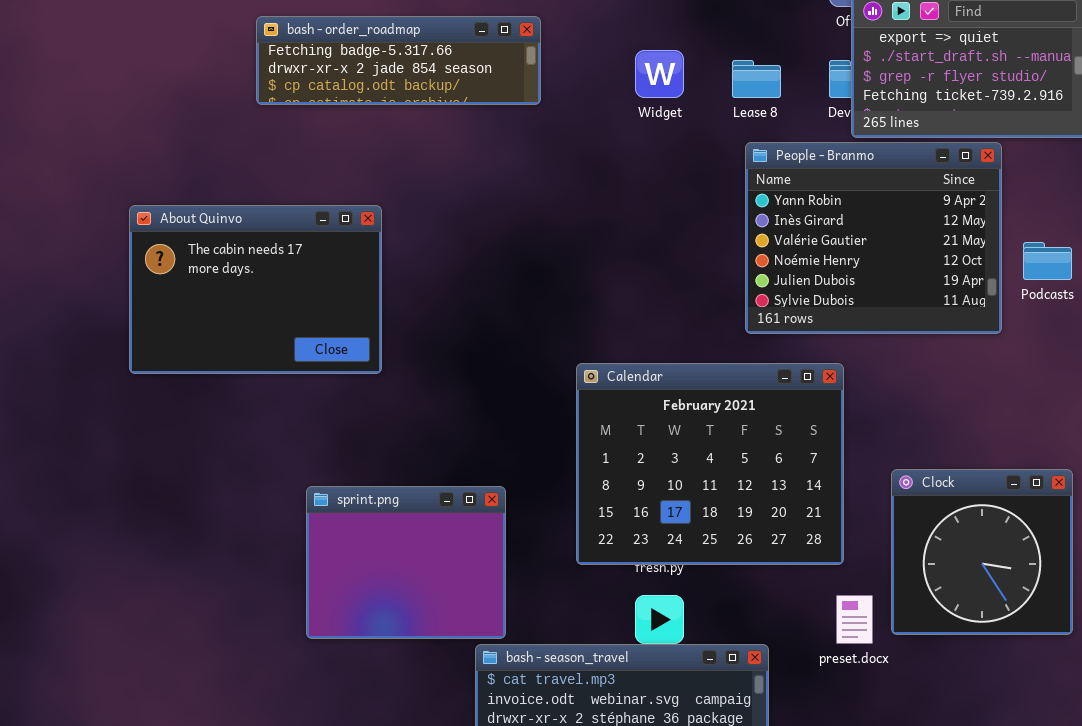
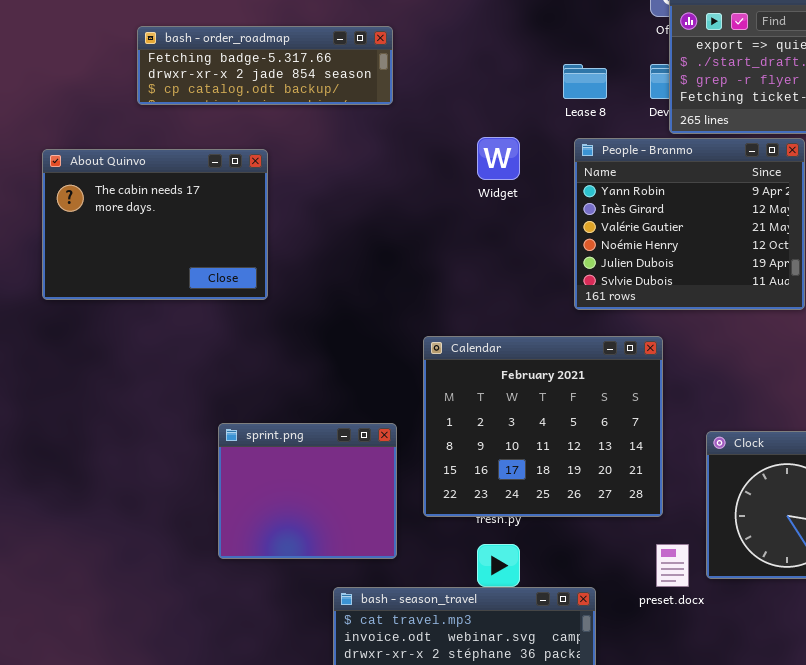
Widget: [635,50,684,98] -> [477,137,520,180], moved
About Quinvo: [129,205,382,374] -> [42,149,268,300], moved
sprint.png: [306,486,506,639] -> [218,423,397,559], moved

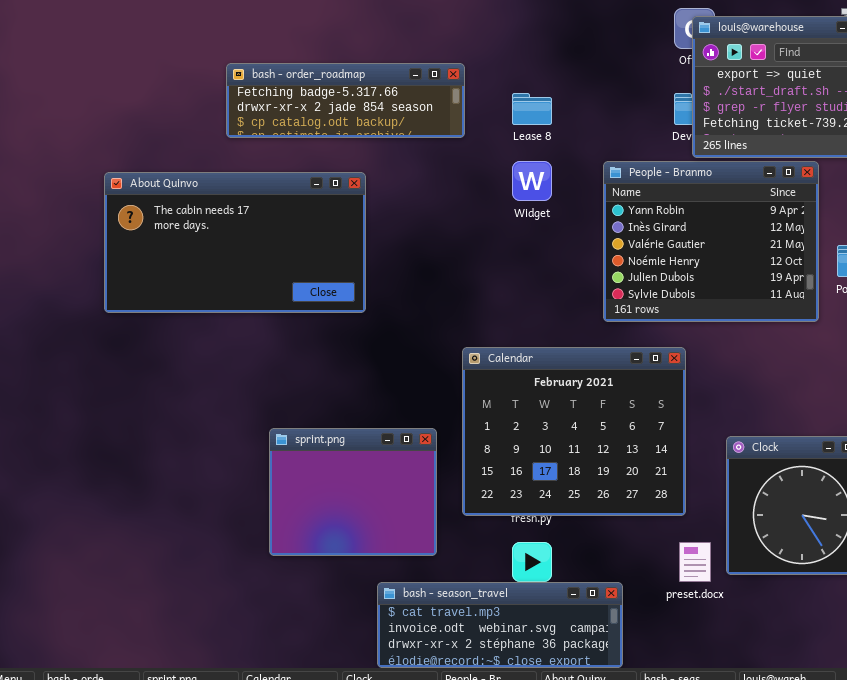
bash - order_roadmap: [137,26,393,105] -> [226,63,465,138], moved
Lease 8: [563,64,607,99] -> [512,93,552,125], moved
About Quinvo: [42,149,268,300] -> [104,172,366,313], resized

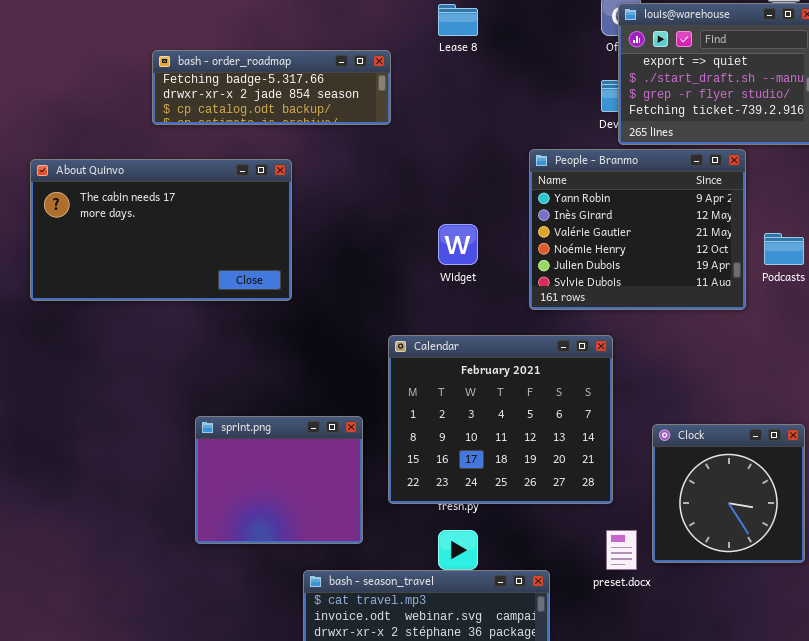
Lease 8: [512,93,552,125] -> [438,4,478,36], moved
Widget: [512,161,552,201] -> [438,224,478,265], moved

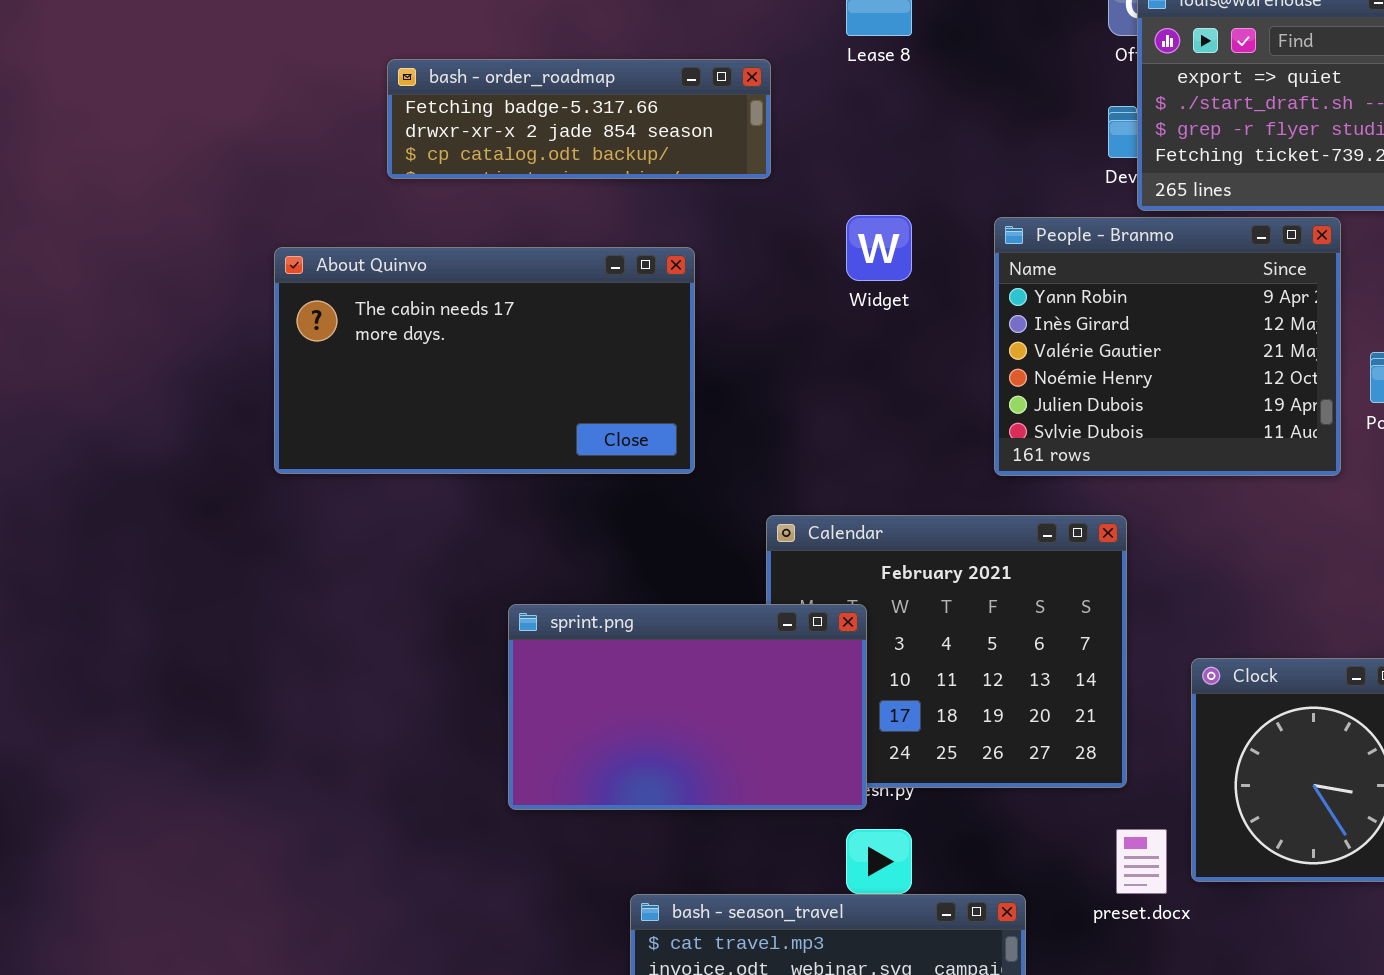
About Quinvo: [30,159,292,301] -> [274,247,695,474], moved
Widget: [438,224,478,265] -> [846,215,912,281], moved
sprint.png: [195,416,363,544] -> [508,604,867,810], moved, resized

